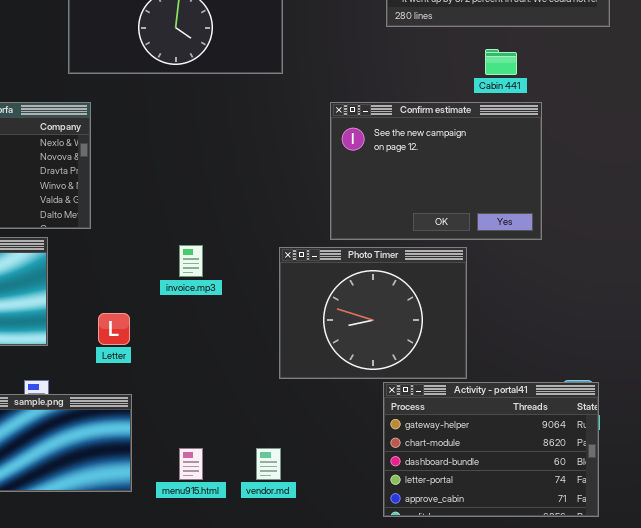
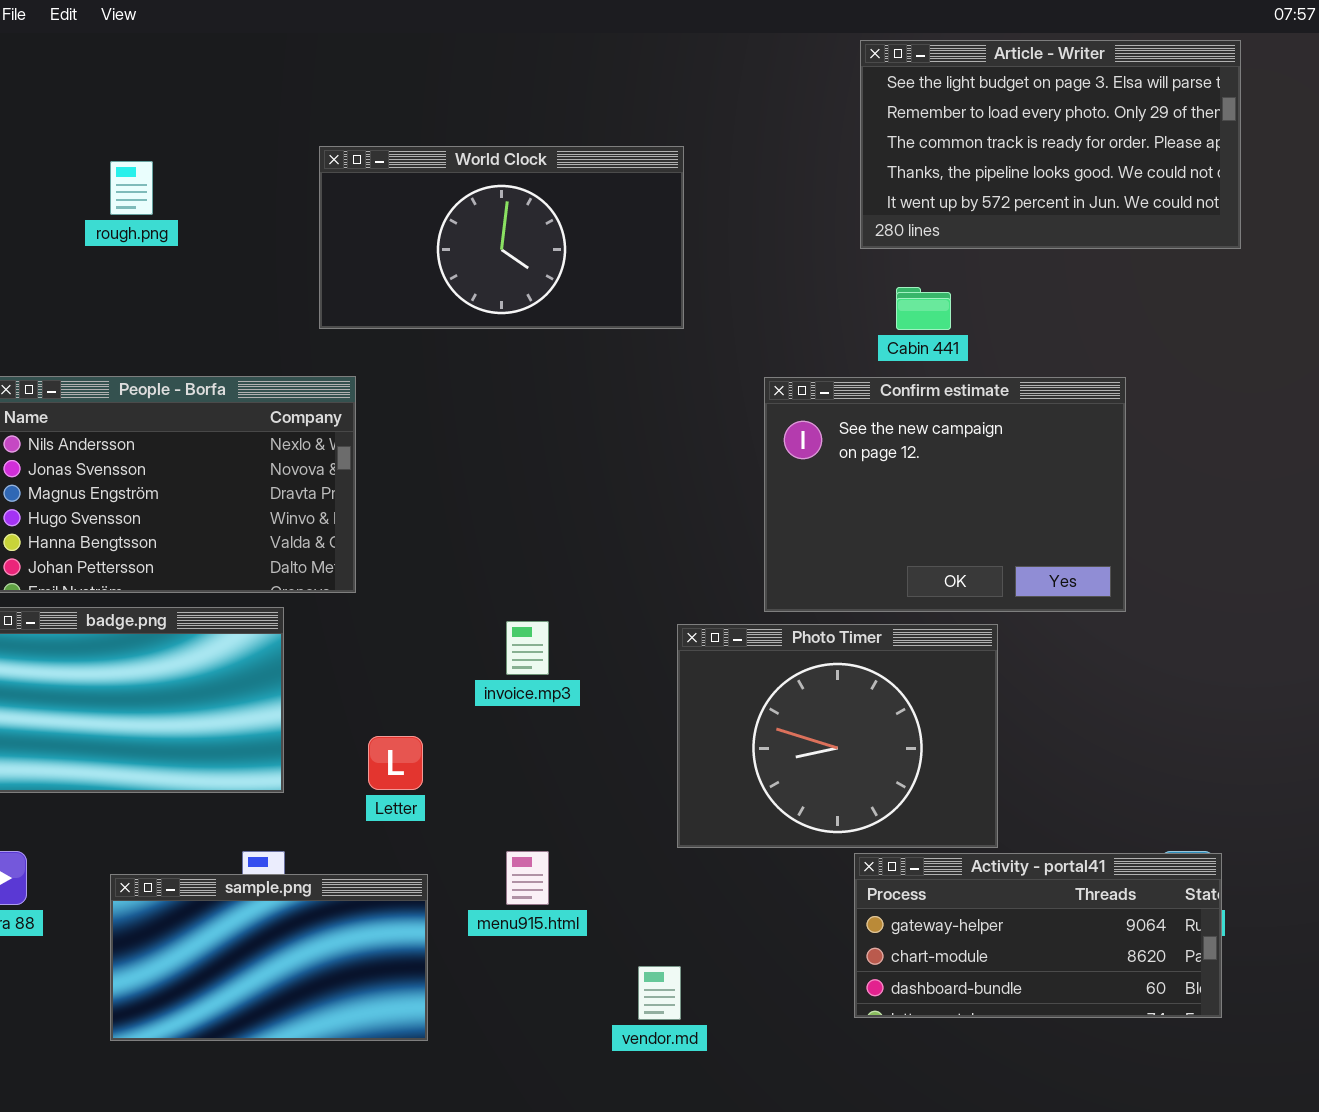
Cabin 441: [485,49,517,75] -> [896,287,951,330], moved
Activity - portal41: [383,382,599,517] -> [854,853,1222,1018], resized
menu915.html: [179,448,203,480] -> [506,851,549,905], moved

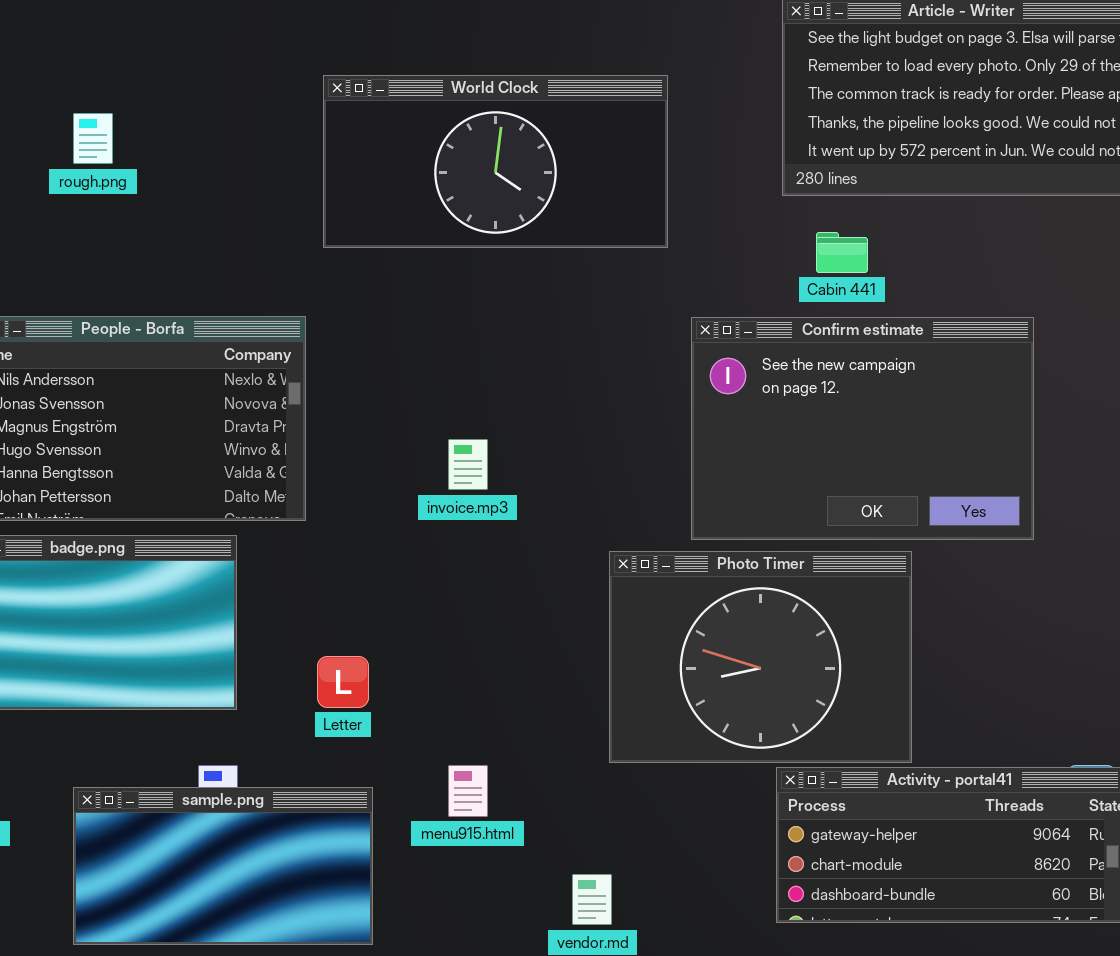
World Clock: [319,146,684,329] -> [323,75,668,248], moved
invoice.mp3: [506,621,549,675] -> [448,439,488,490], moved

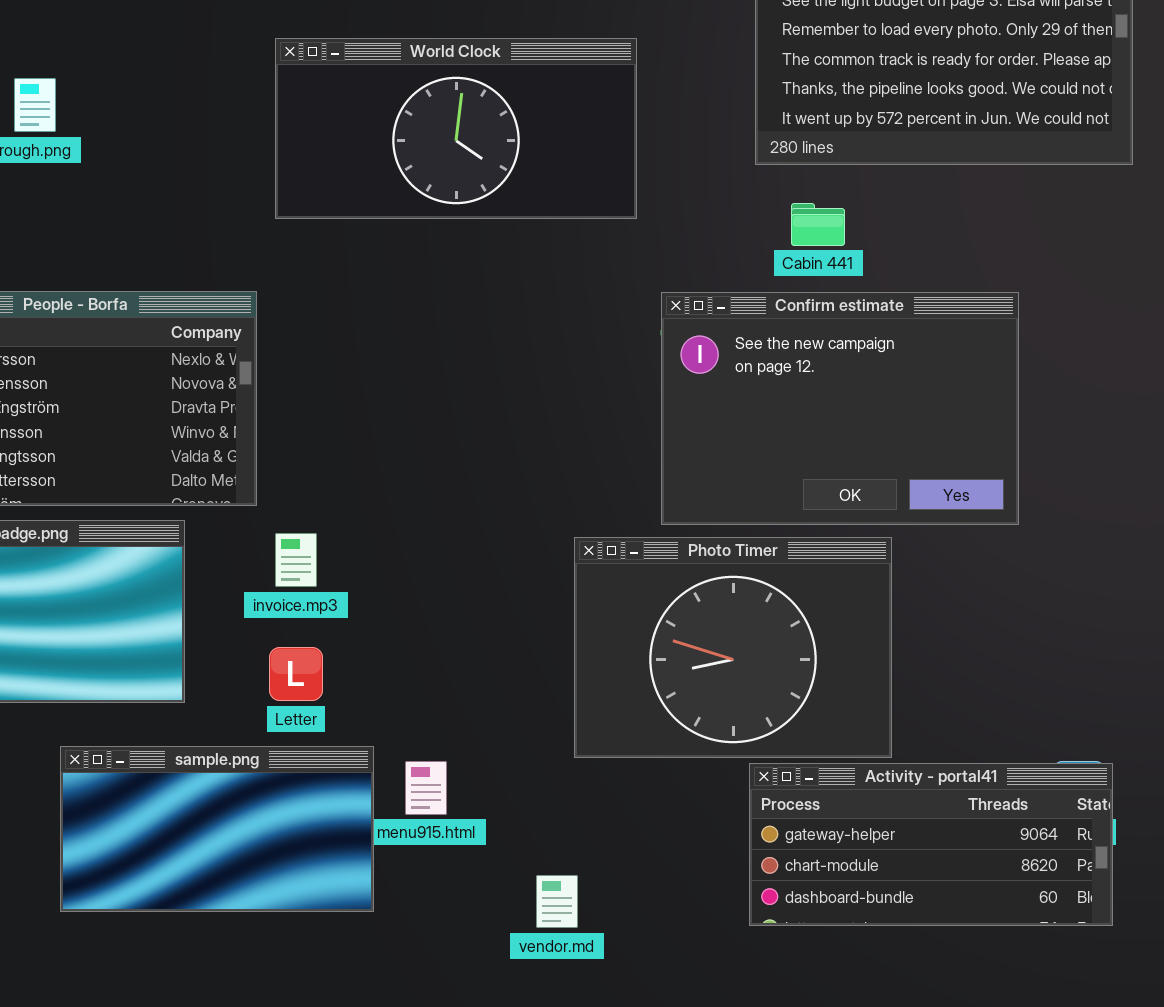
invoice.mp3: [448,439,488,490] -> [275,533,317,587], moved
sample.png: [73,787,373,945] -> [60,746,374,912], moved

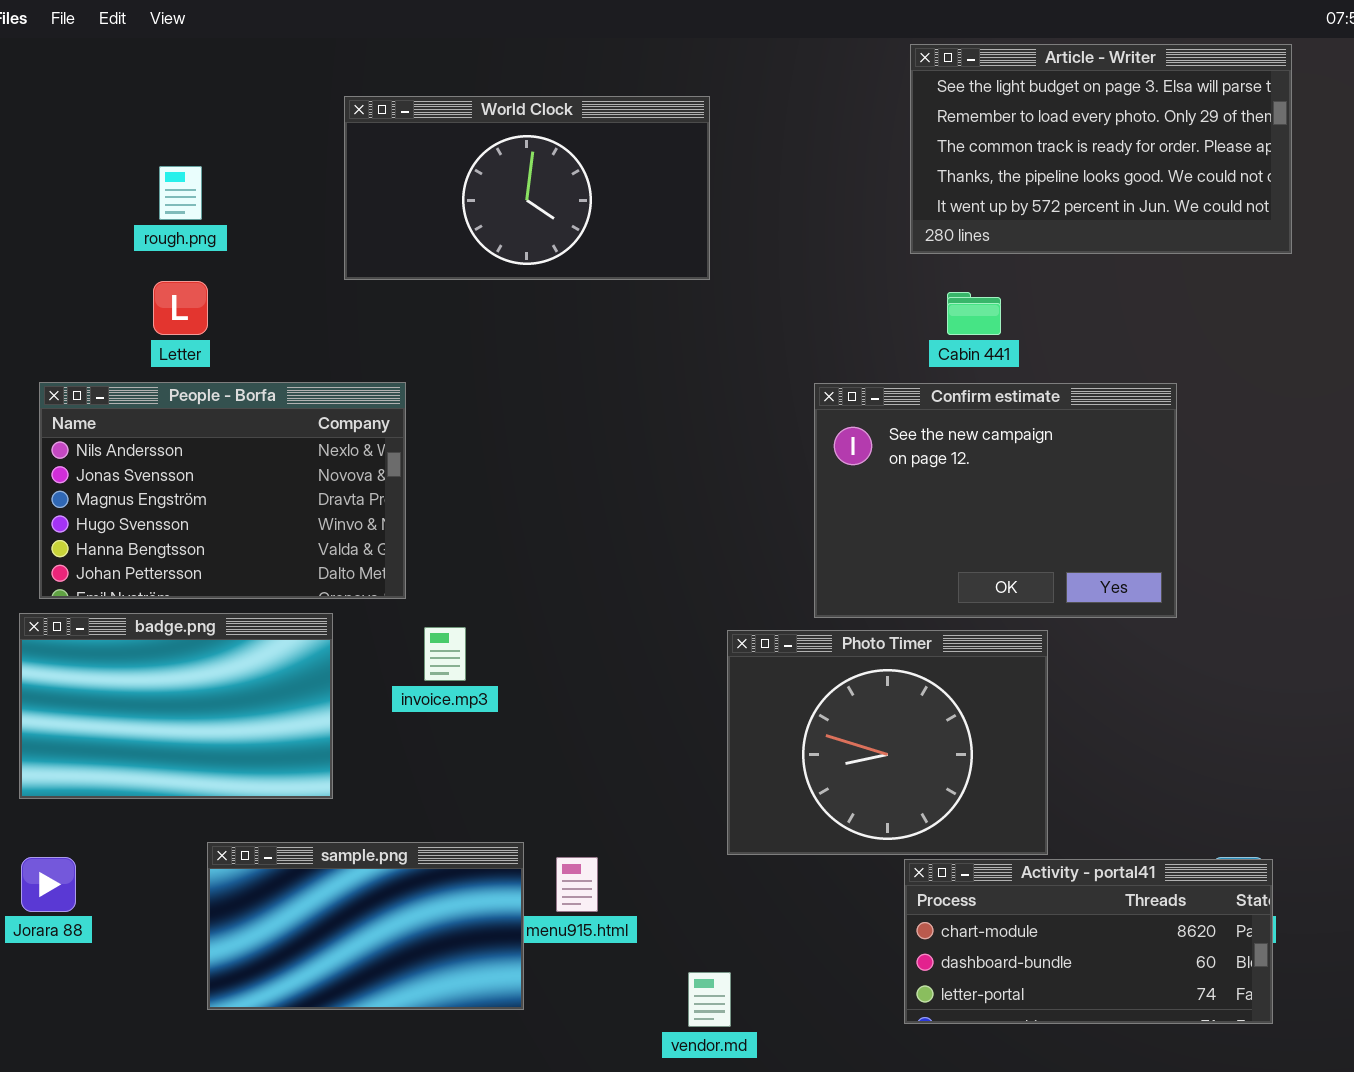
World Clock: [275,38,637,219] -> [344,96,710,280], moved
Letter: [269,647,323,701] -> [153,281,208,335], moved
Activity - portal41: [749,763,1113,926] -> [904,859,1273,1024], scrolled down 1 row

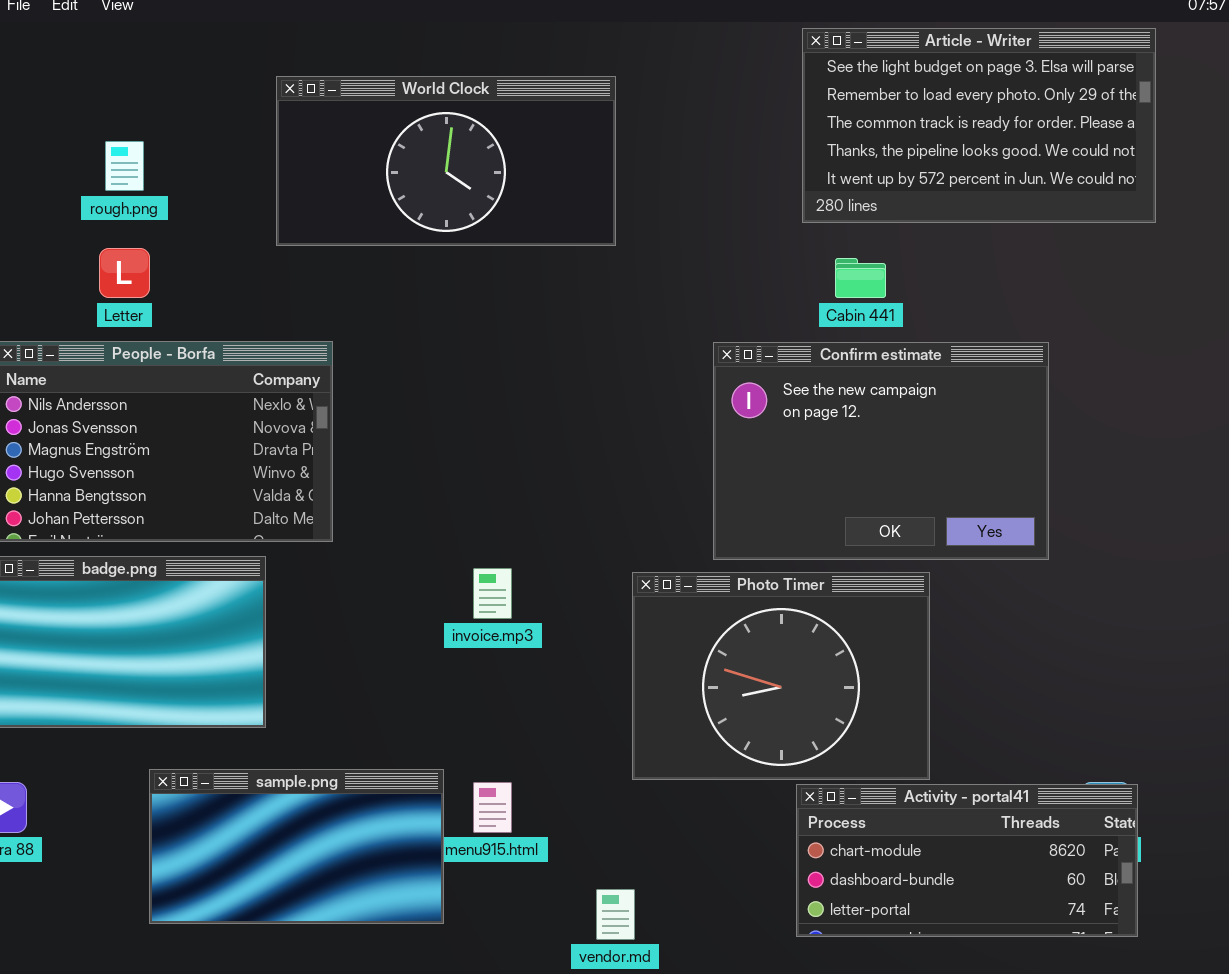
invoice.mp3: [424,627,466,681] -> [473,568,512,619], moved

